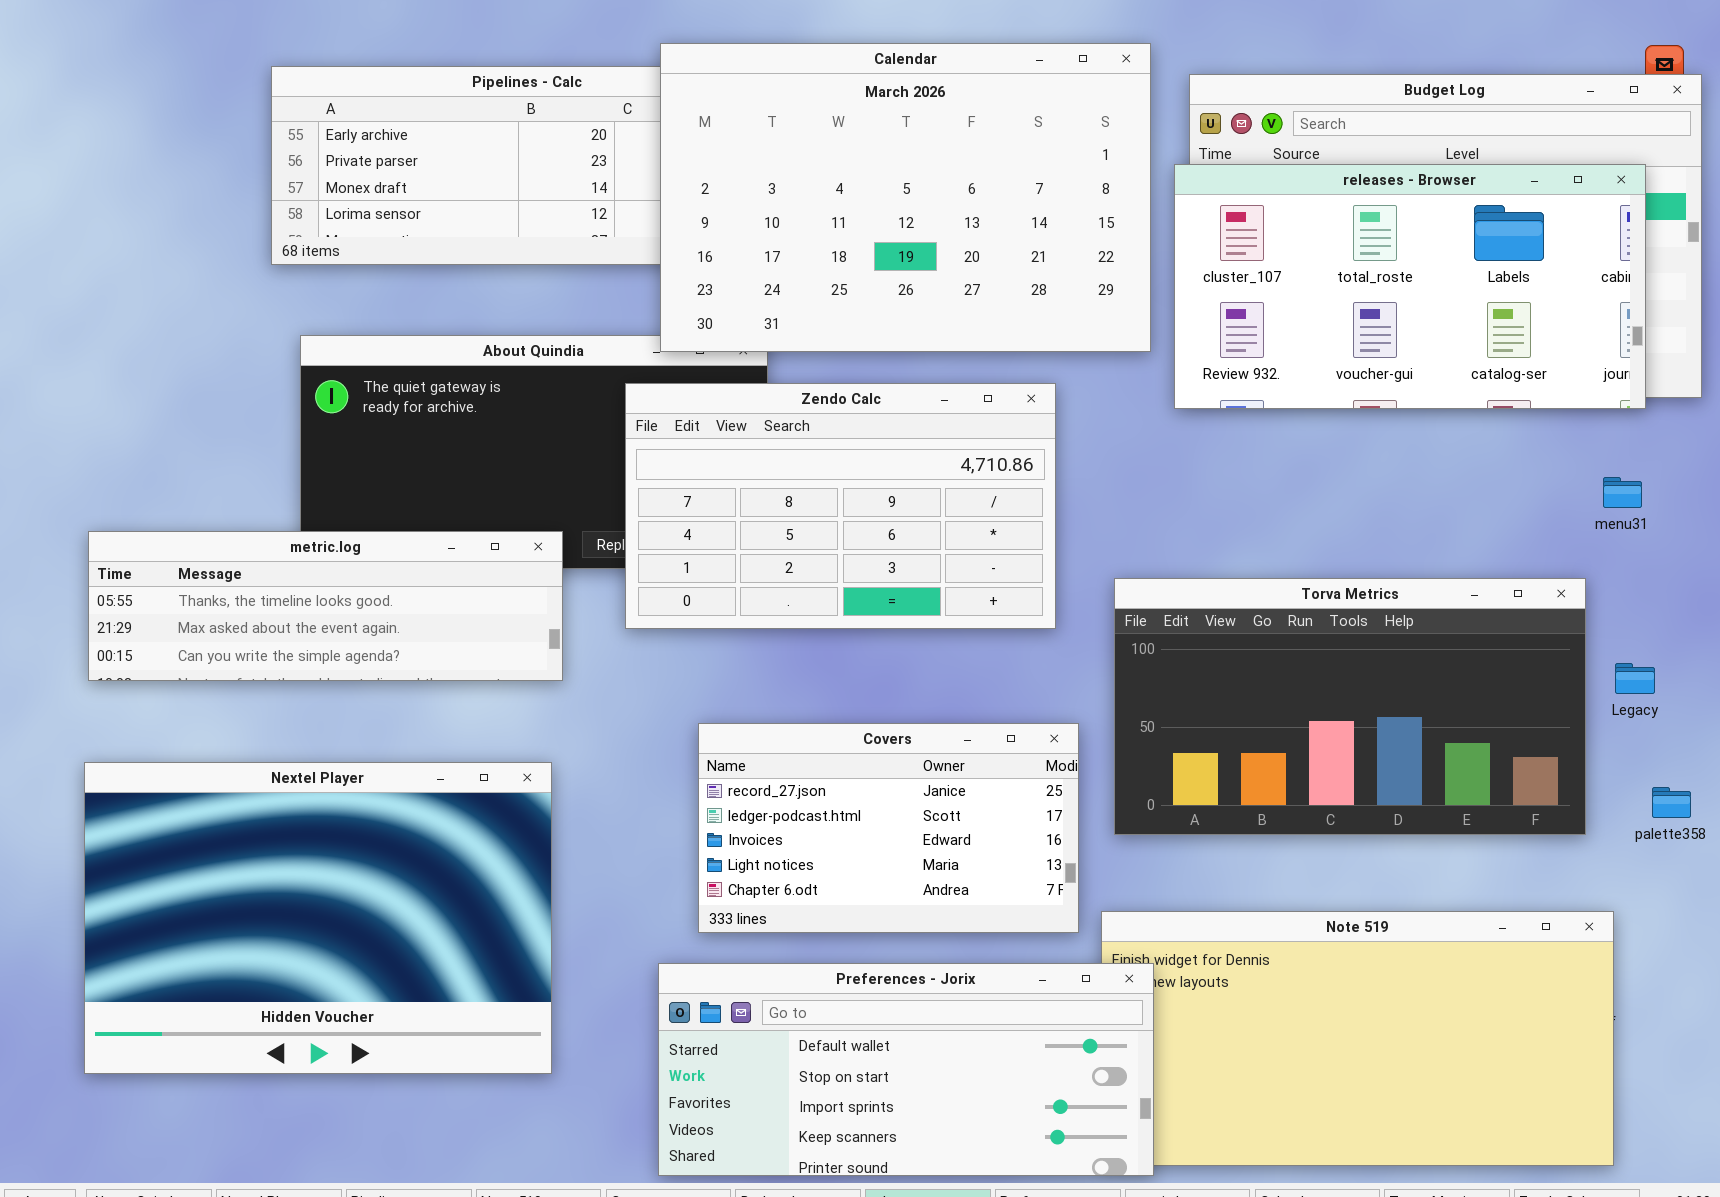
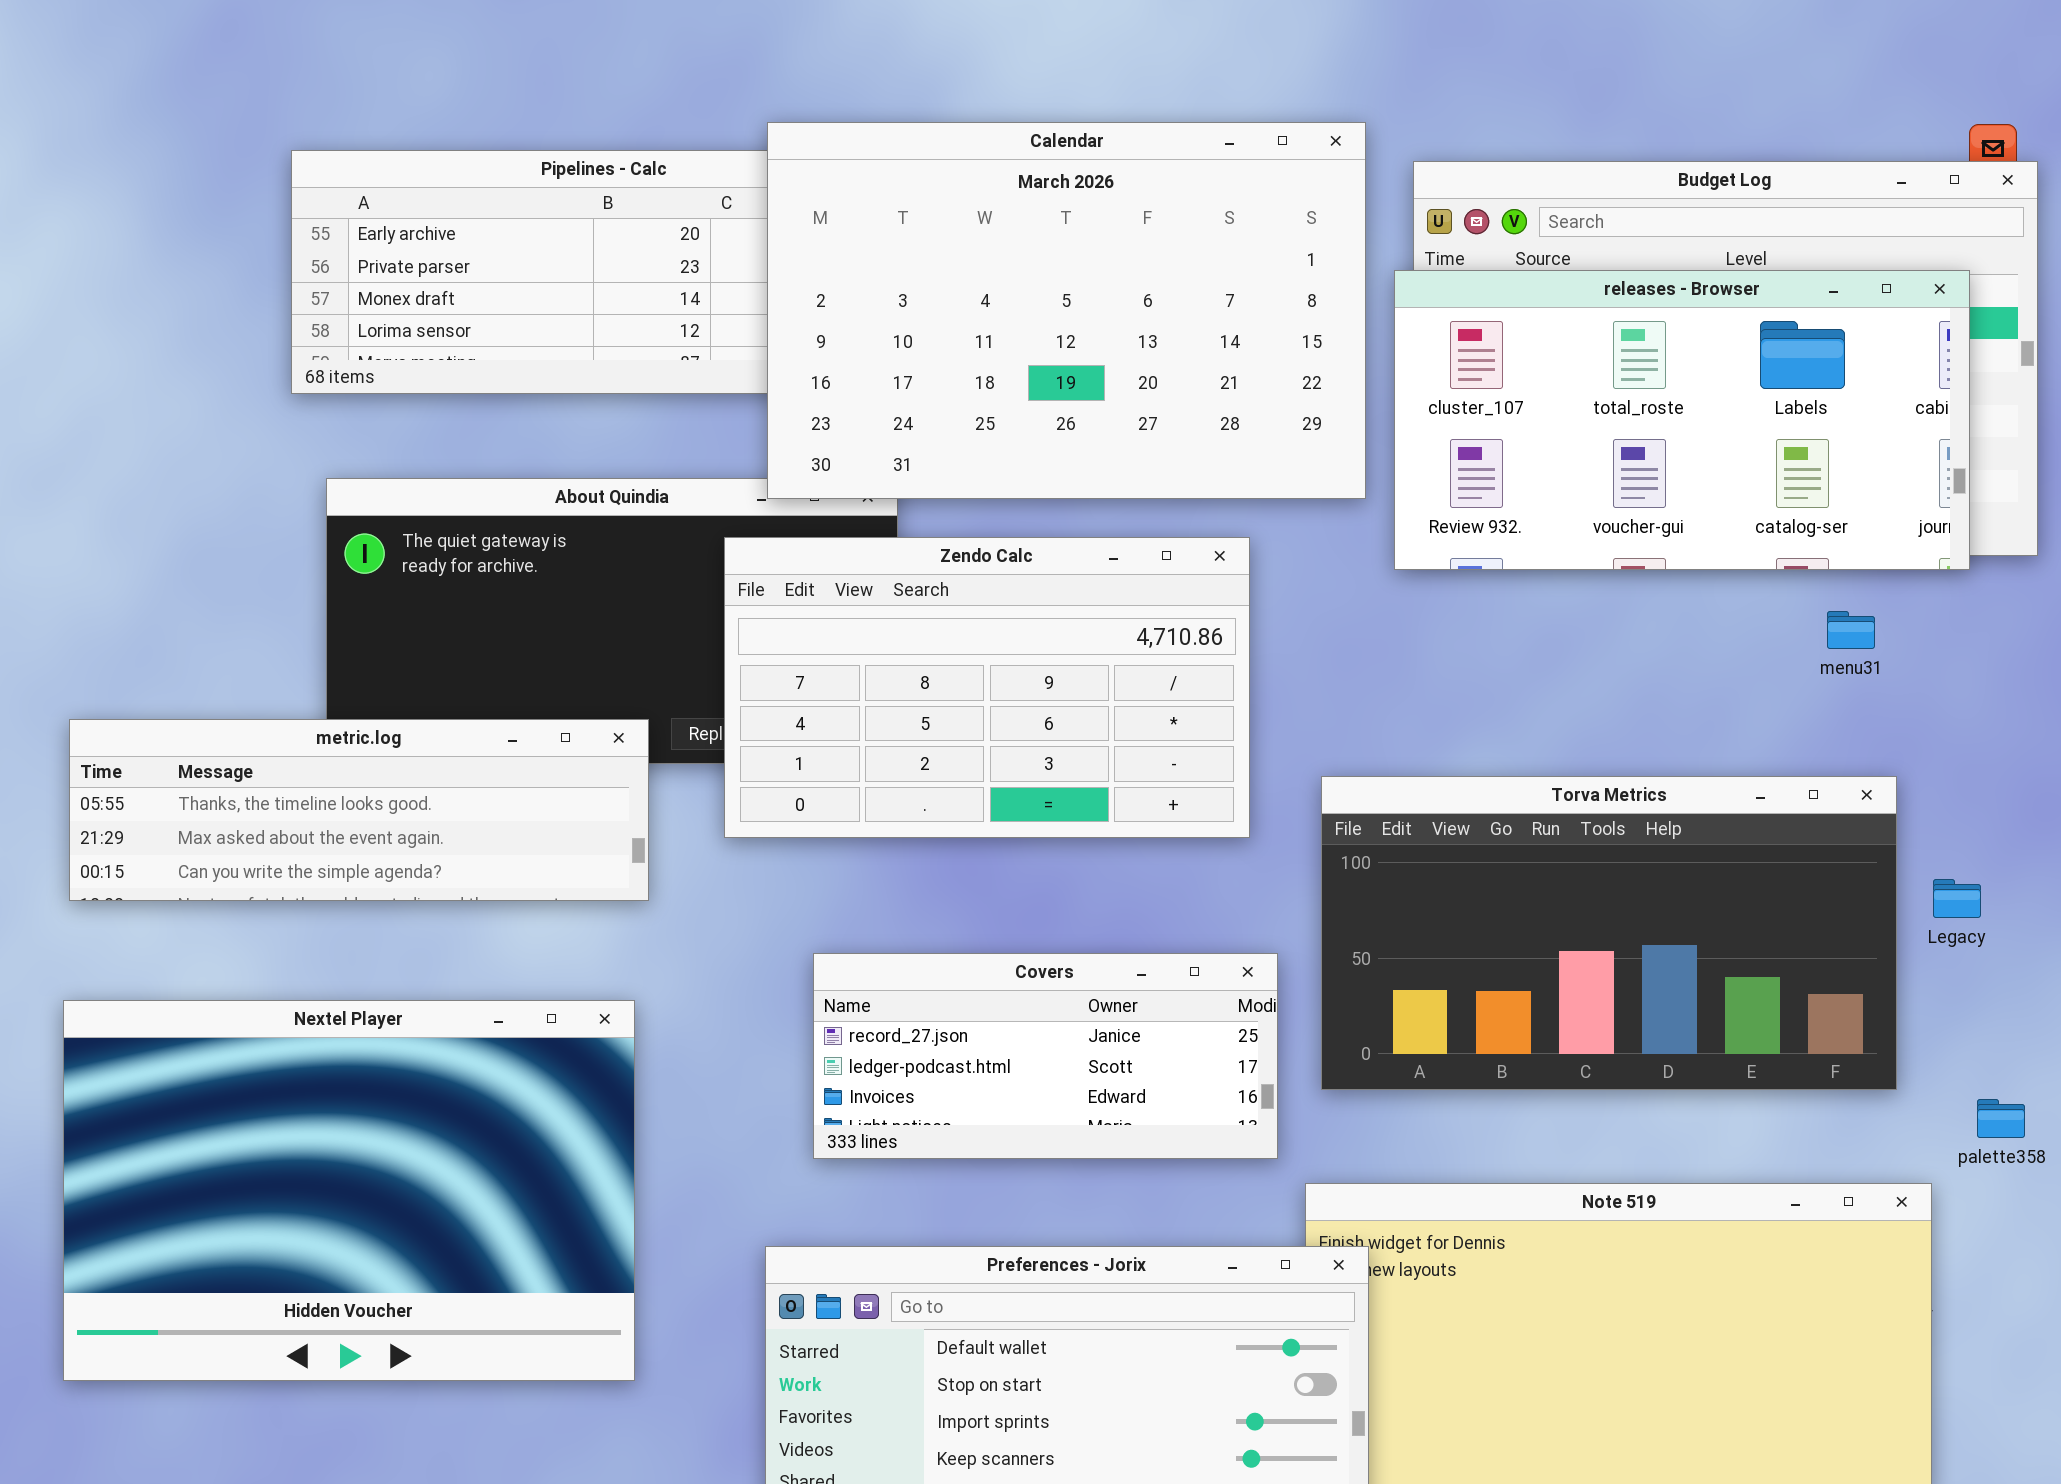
menu31: [1603,477,1642,508] -> [1827,611,1875,649], moved
Covers: [698,723,1079,933] -> [813,953,1278,1159], resized
palette358: [1652,787,1691,818] -> [1977,1099,2025,1138], moved

